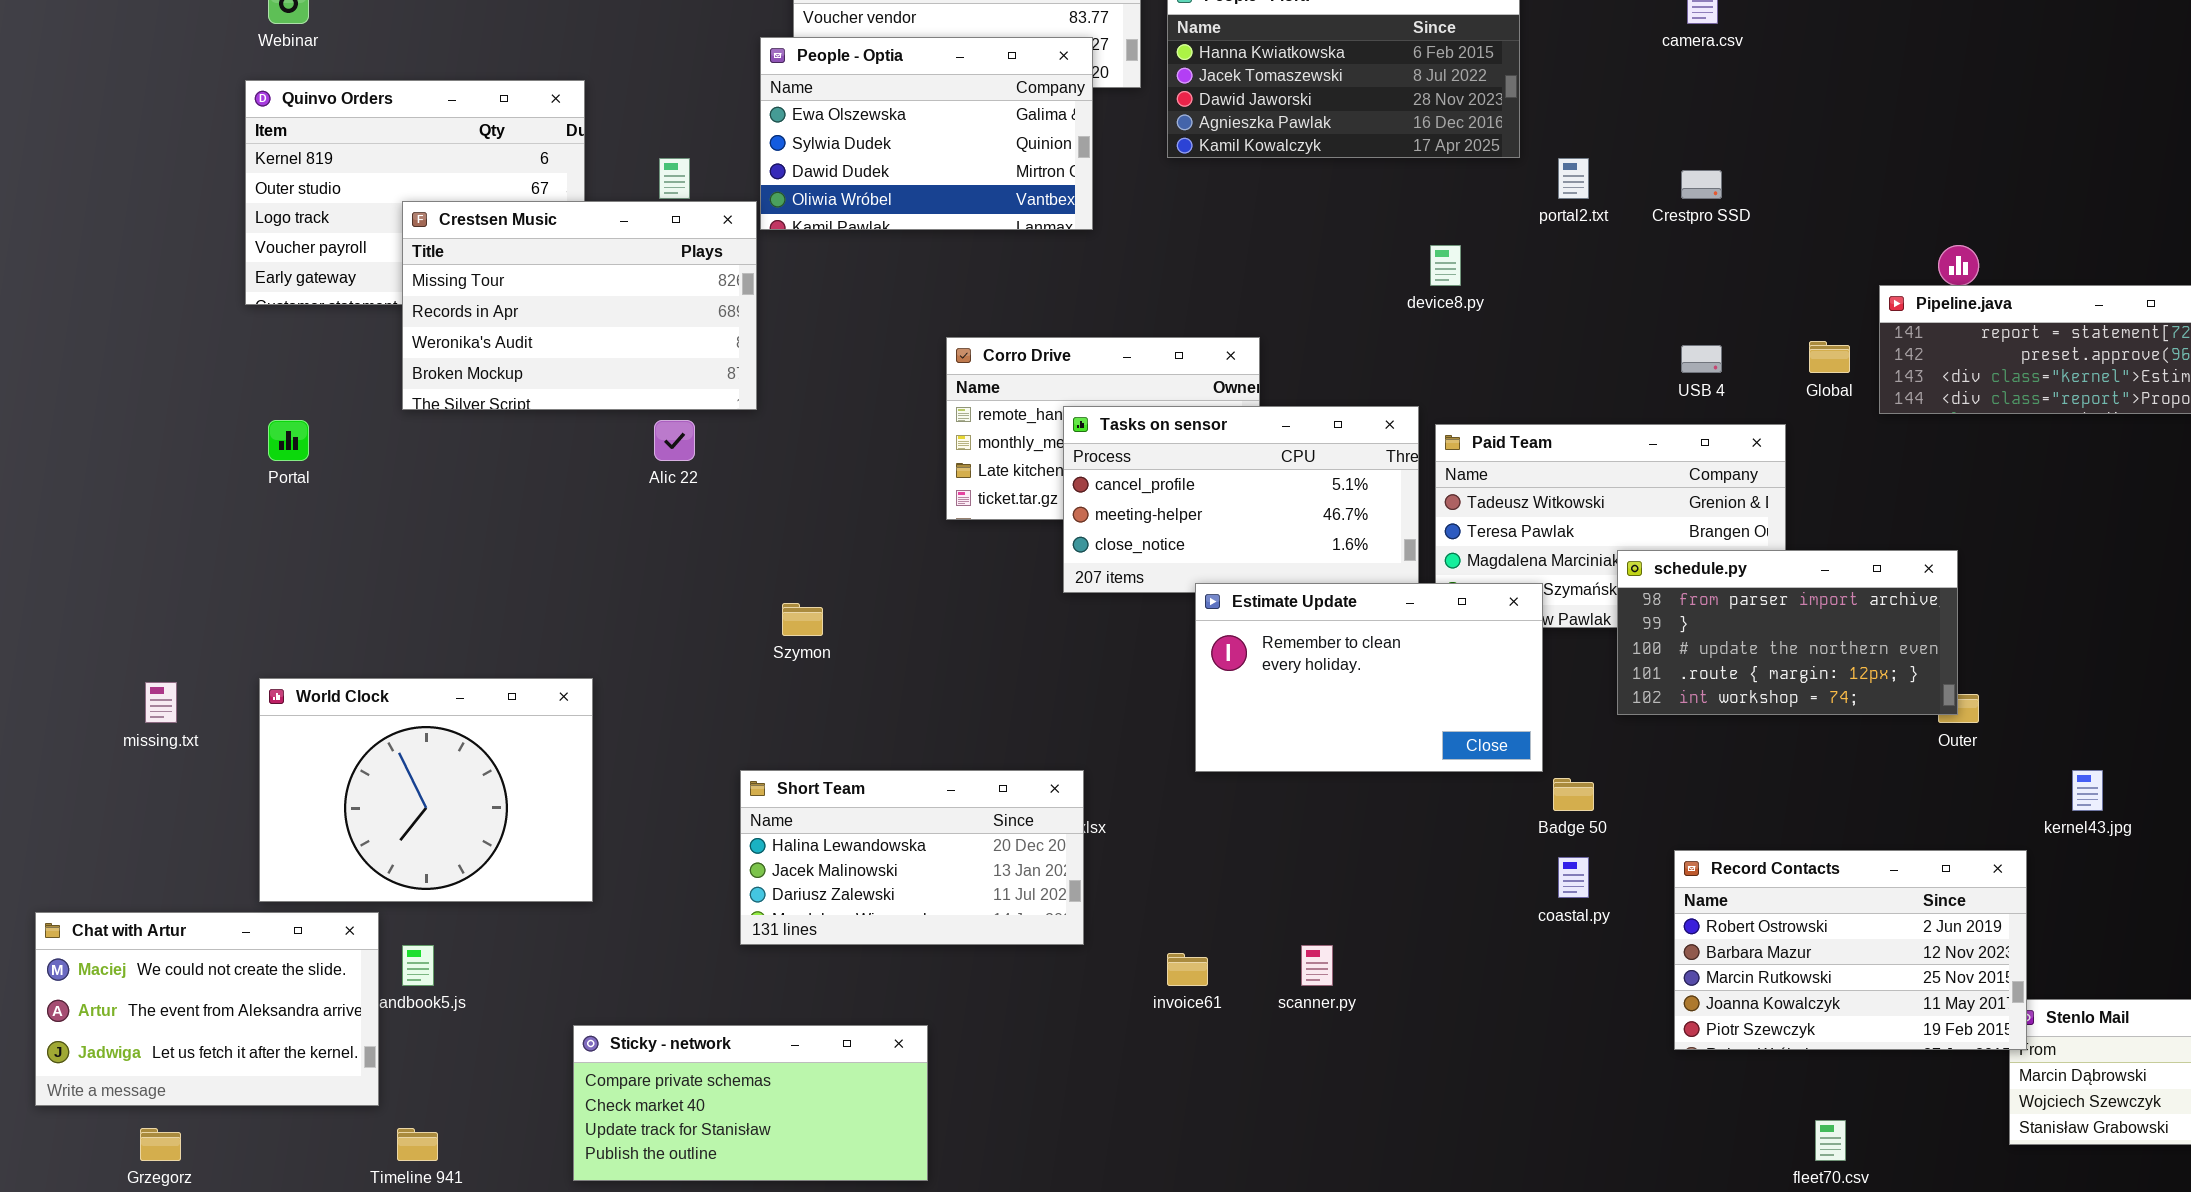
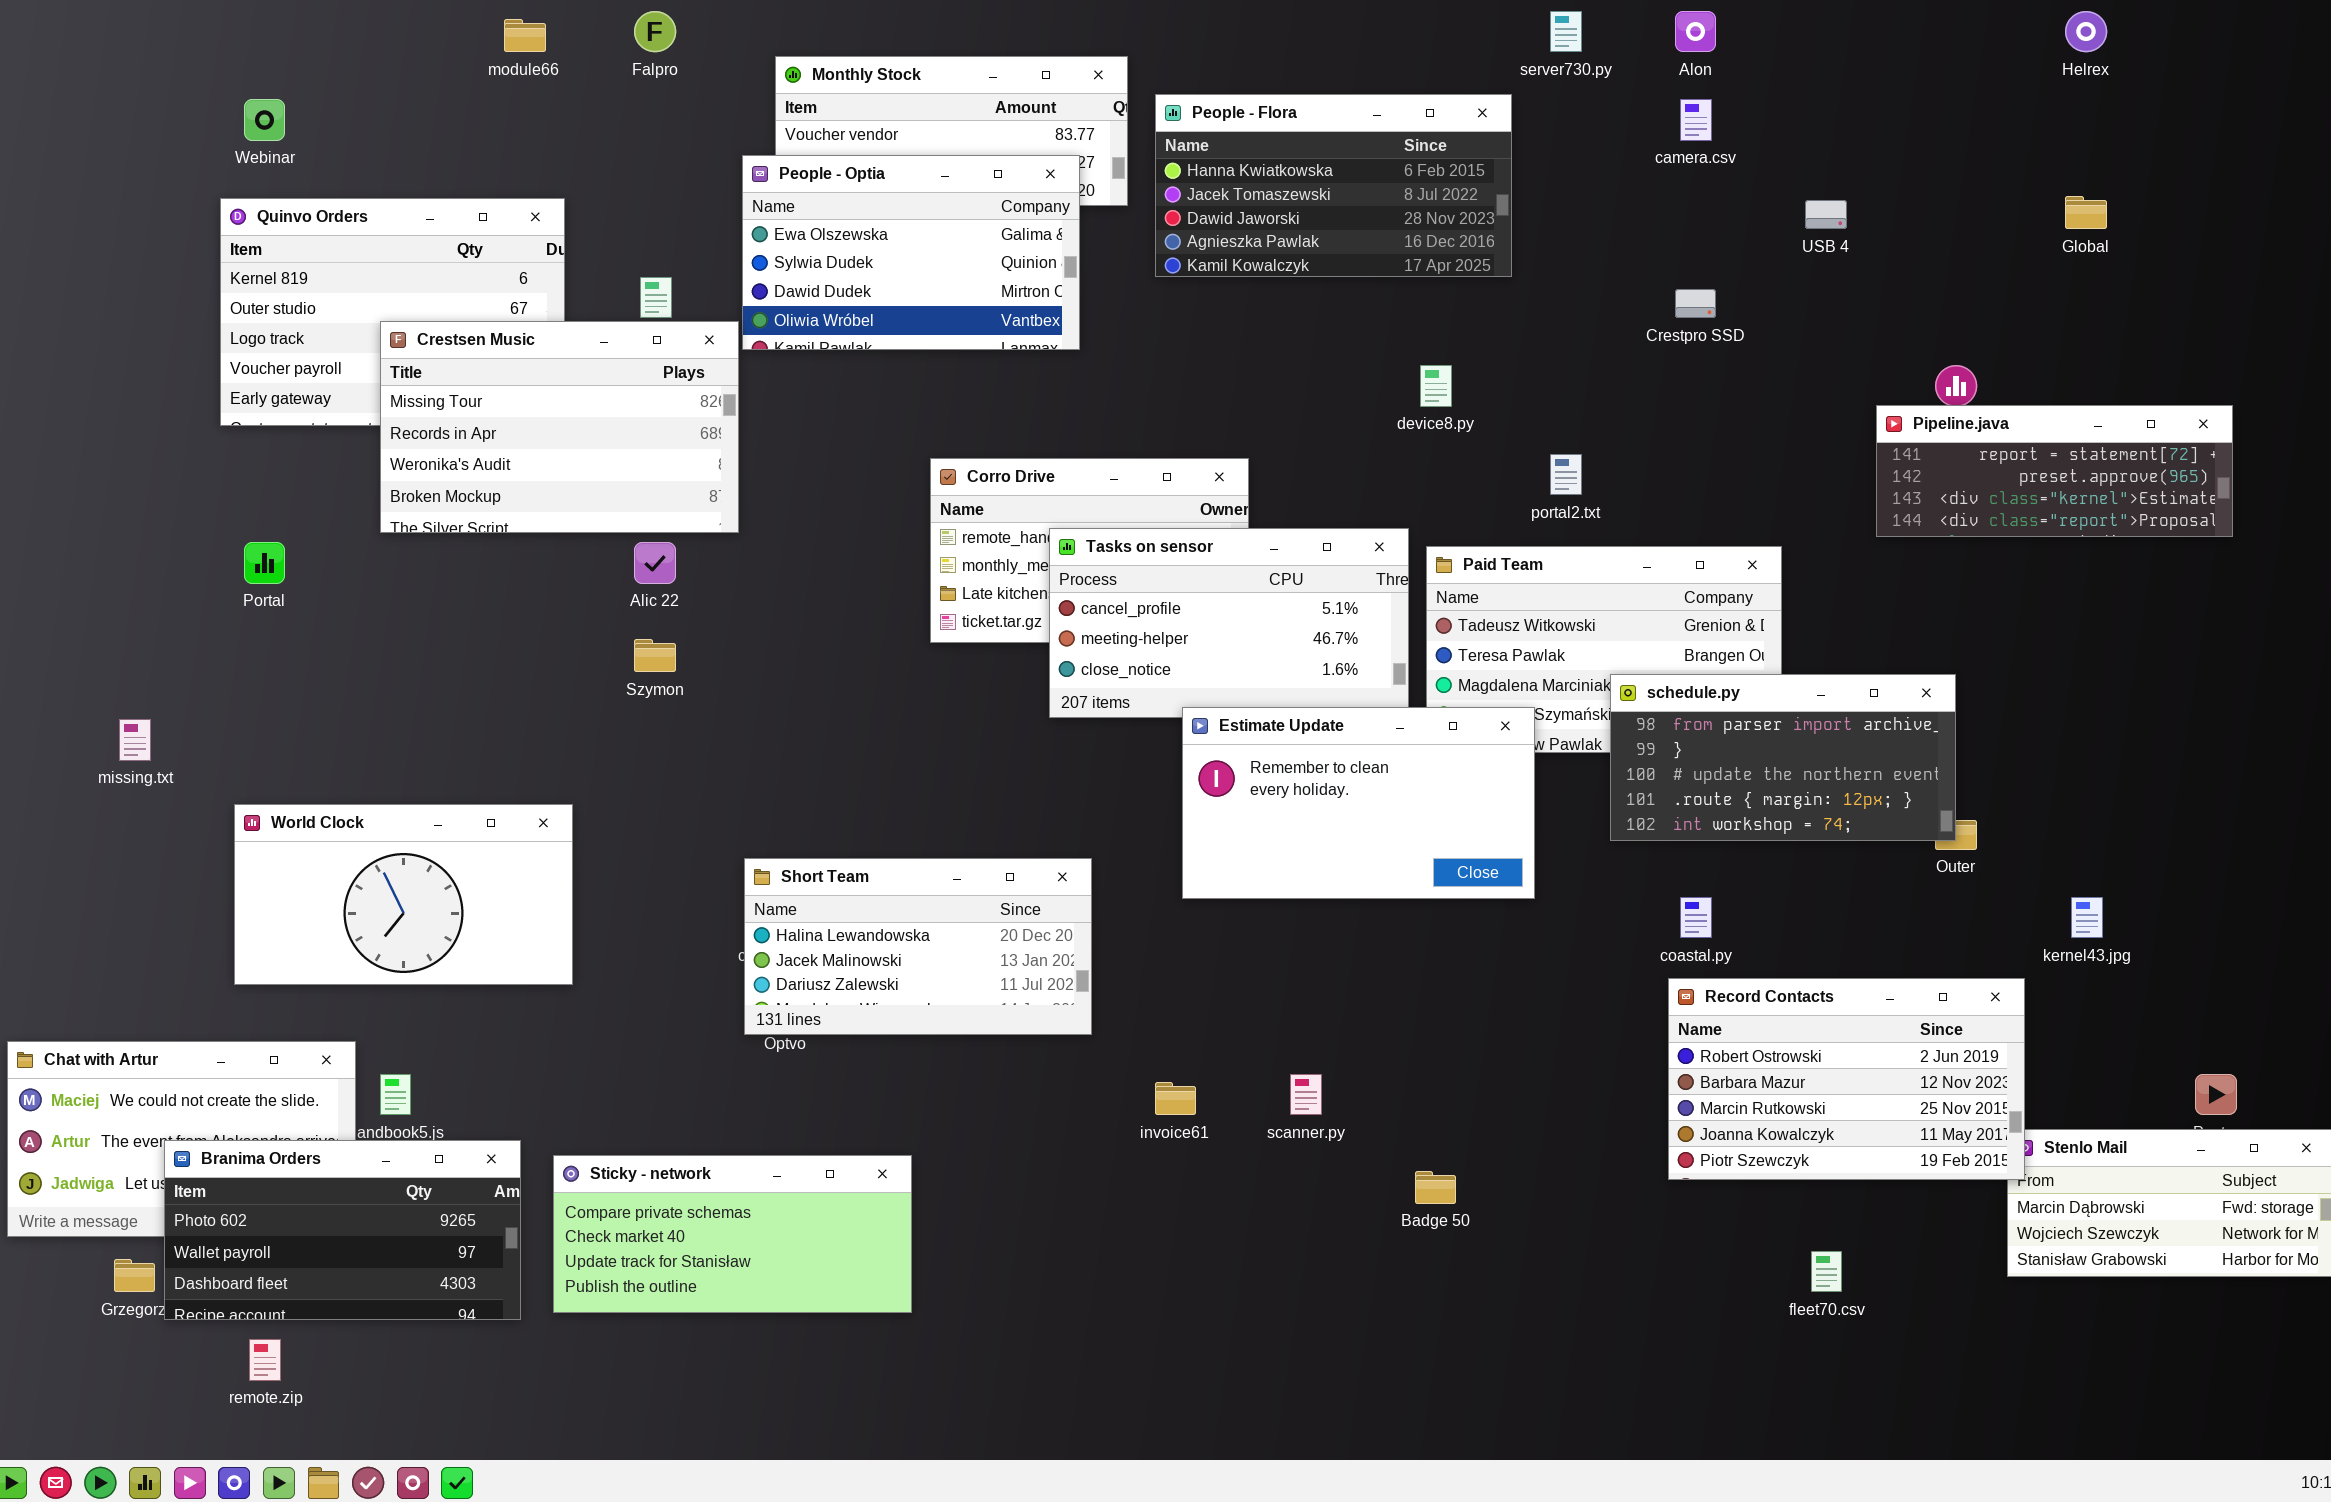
portal2.txt: [1558,158,1589,199] -> [1550,454,1582,495], moved
Global: [1809,341,1850,373] -> [2065,196,2107,229], moved
USB 4: [1681,345,1722,373] -> [1805,200,1847,229], moved
Szymon: [782,603,823,636] -> [634,639,676,672], moved
World Clock: [259,678,593,902] -> [234,804,573,985], resized
missing.txt: [145,682,177,723] -> [119,719,151,761], moved
Short Team: [740,770,1084,945] -> [744,858,1092,1035], moved
Badge 50: [1553,778,1594,811] -> [1415,1171,1456,1204], moved
coastal.py: [1558,857,1589,898] -> [1680,897,1712,938], moved
Branima Orders: none -> [164,1140,521,1320], opened

